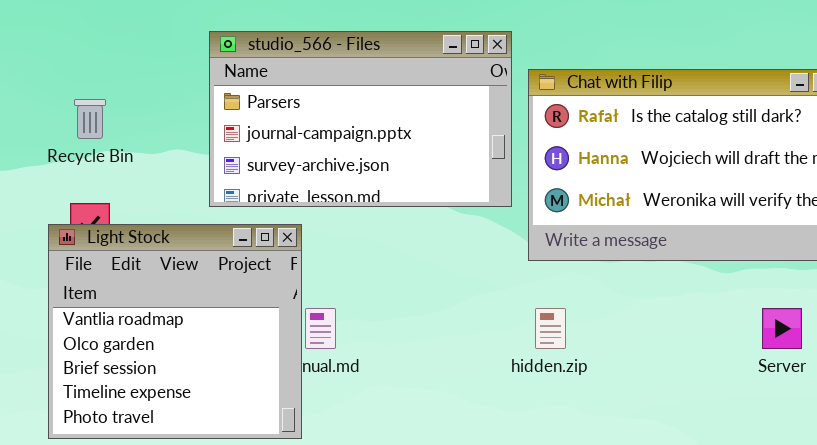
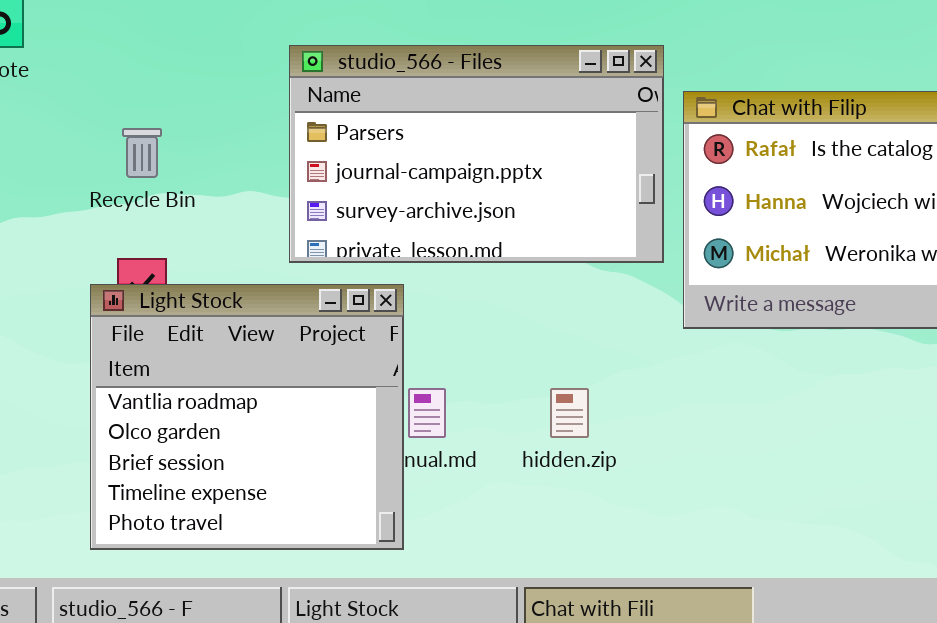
hidden.zip: [535,308,566,349] -> [550,388,589,438], moved

